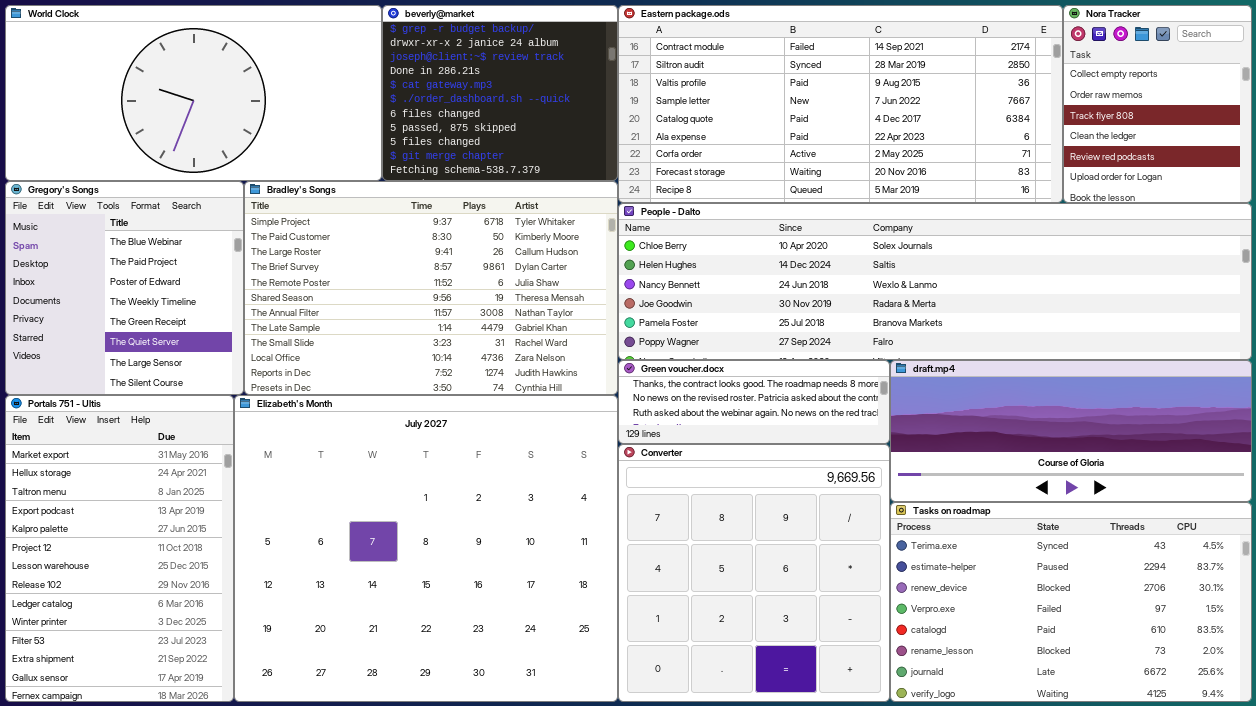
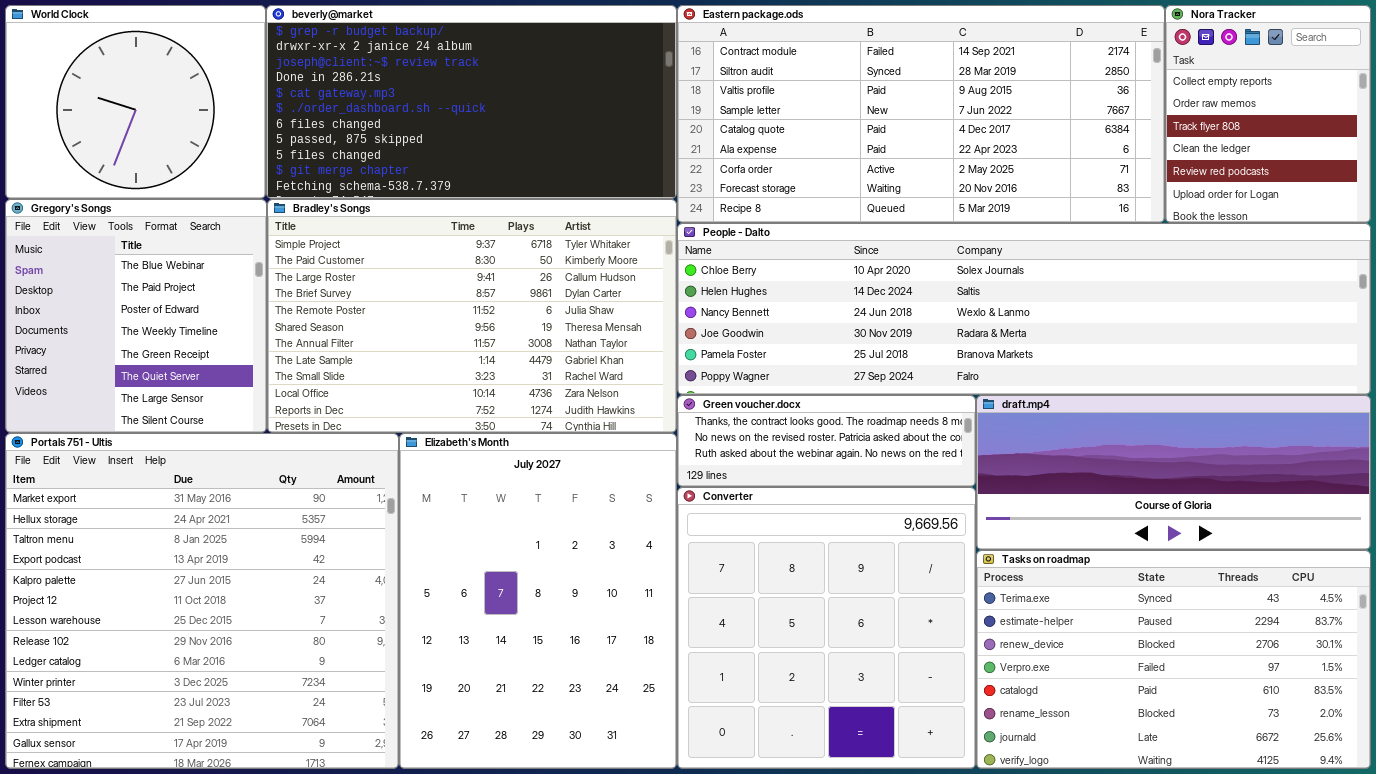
World Clock: [5,5,382,181] -> [5,5,266,199], resized
beverly@market: [382,5,618,181] -> [266,5,677,199], resized
Portals 751 - Ultis: [5,395,234,702] -> [5,433,399,769], resized
Elizabeth's Month: [234,395,618,702] -> [399,433,677,769], resized

